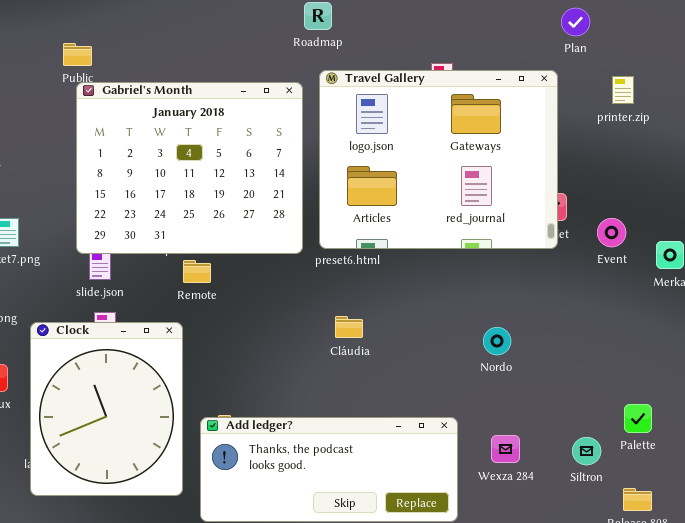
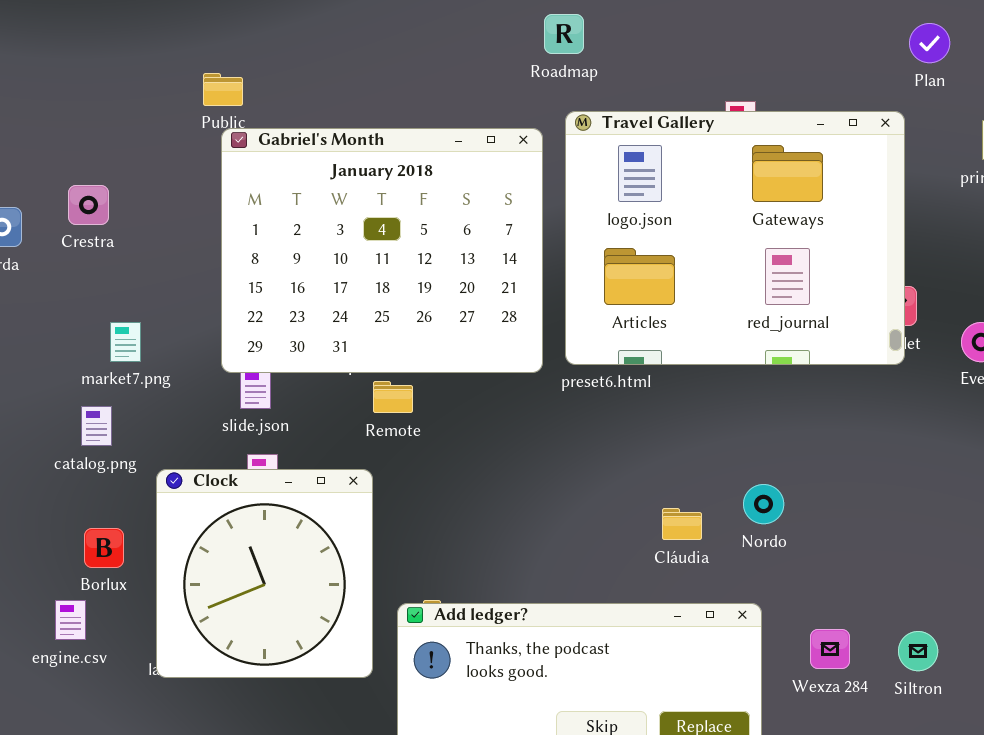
Cláudia: [335,316,363,338] -> [662,508,702,540], moved
Clock: [30,322,183,496] -> [156,469,373,678], resized
Nordo: [483,327,511,355] -> [743,484,784,524], moved
Siltron: [572,437,601,465] -> [898,631,938,671], moved

